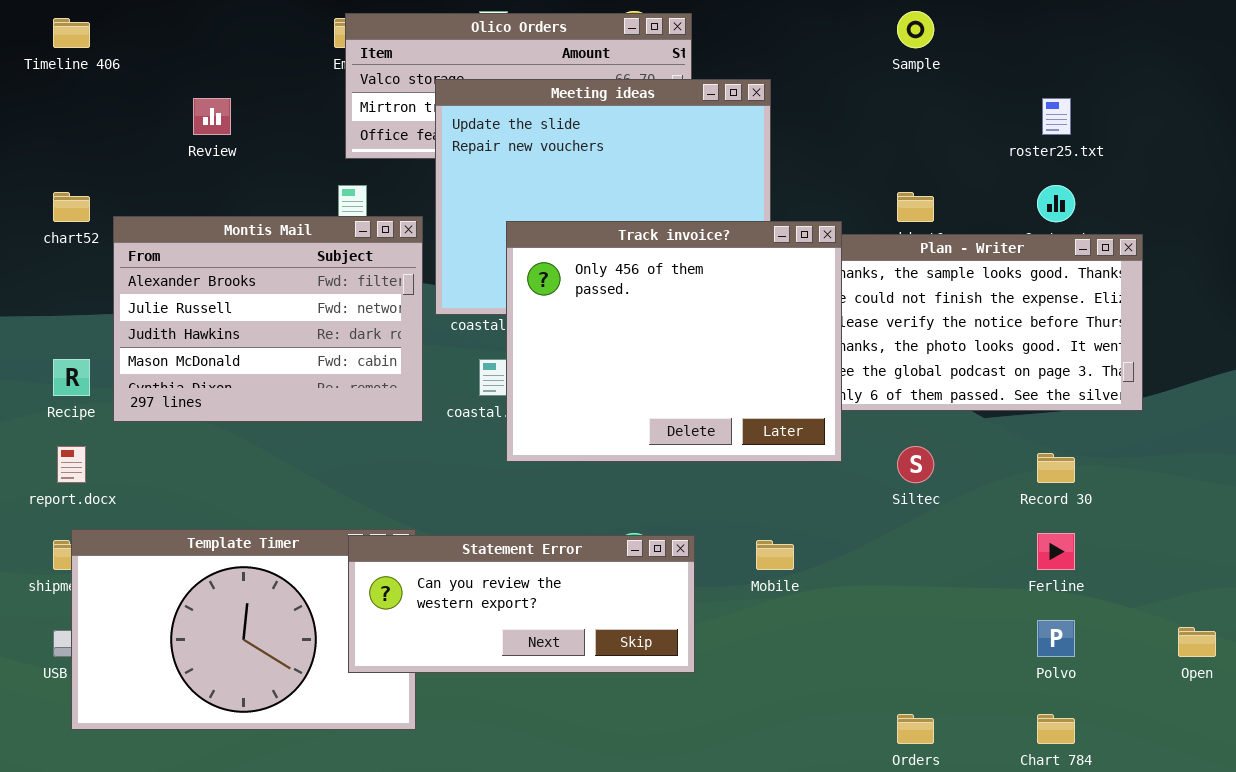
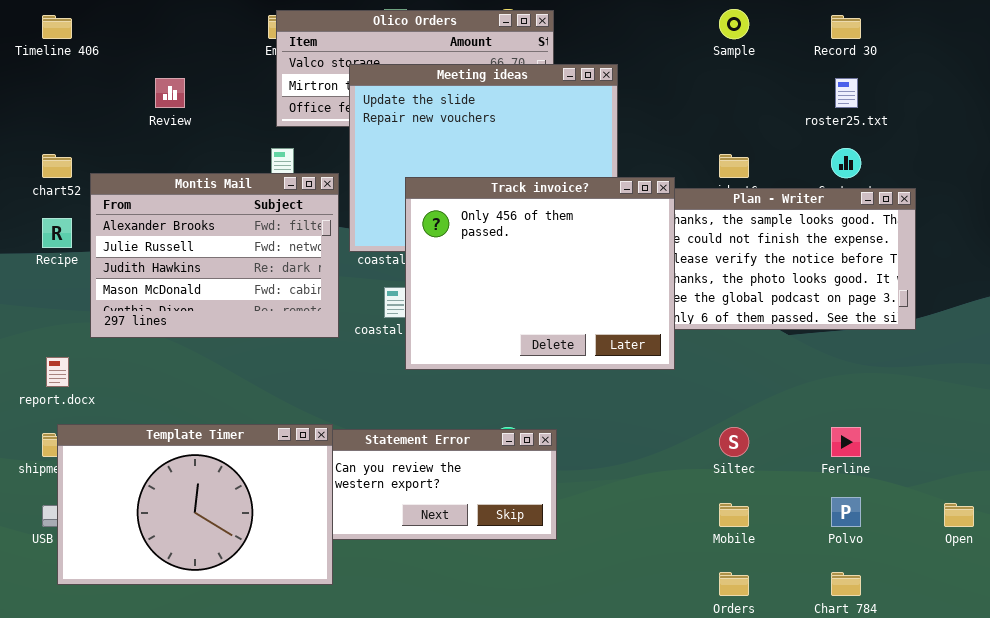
Recipe: [53,359,90,396] -> [42,218,72,248], moved
Siltec: [897,446,934,483] -> [719,427,749,457], moved
Record 30: [1037,453,1075,483] -> [831,15,861,39], moved
Template Timer: [71,529,416,730] -> [57,424,333,585], raised
Mobile: [756,540,794,570] -> [719,503,749,527], moved

